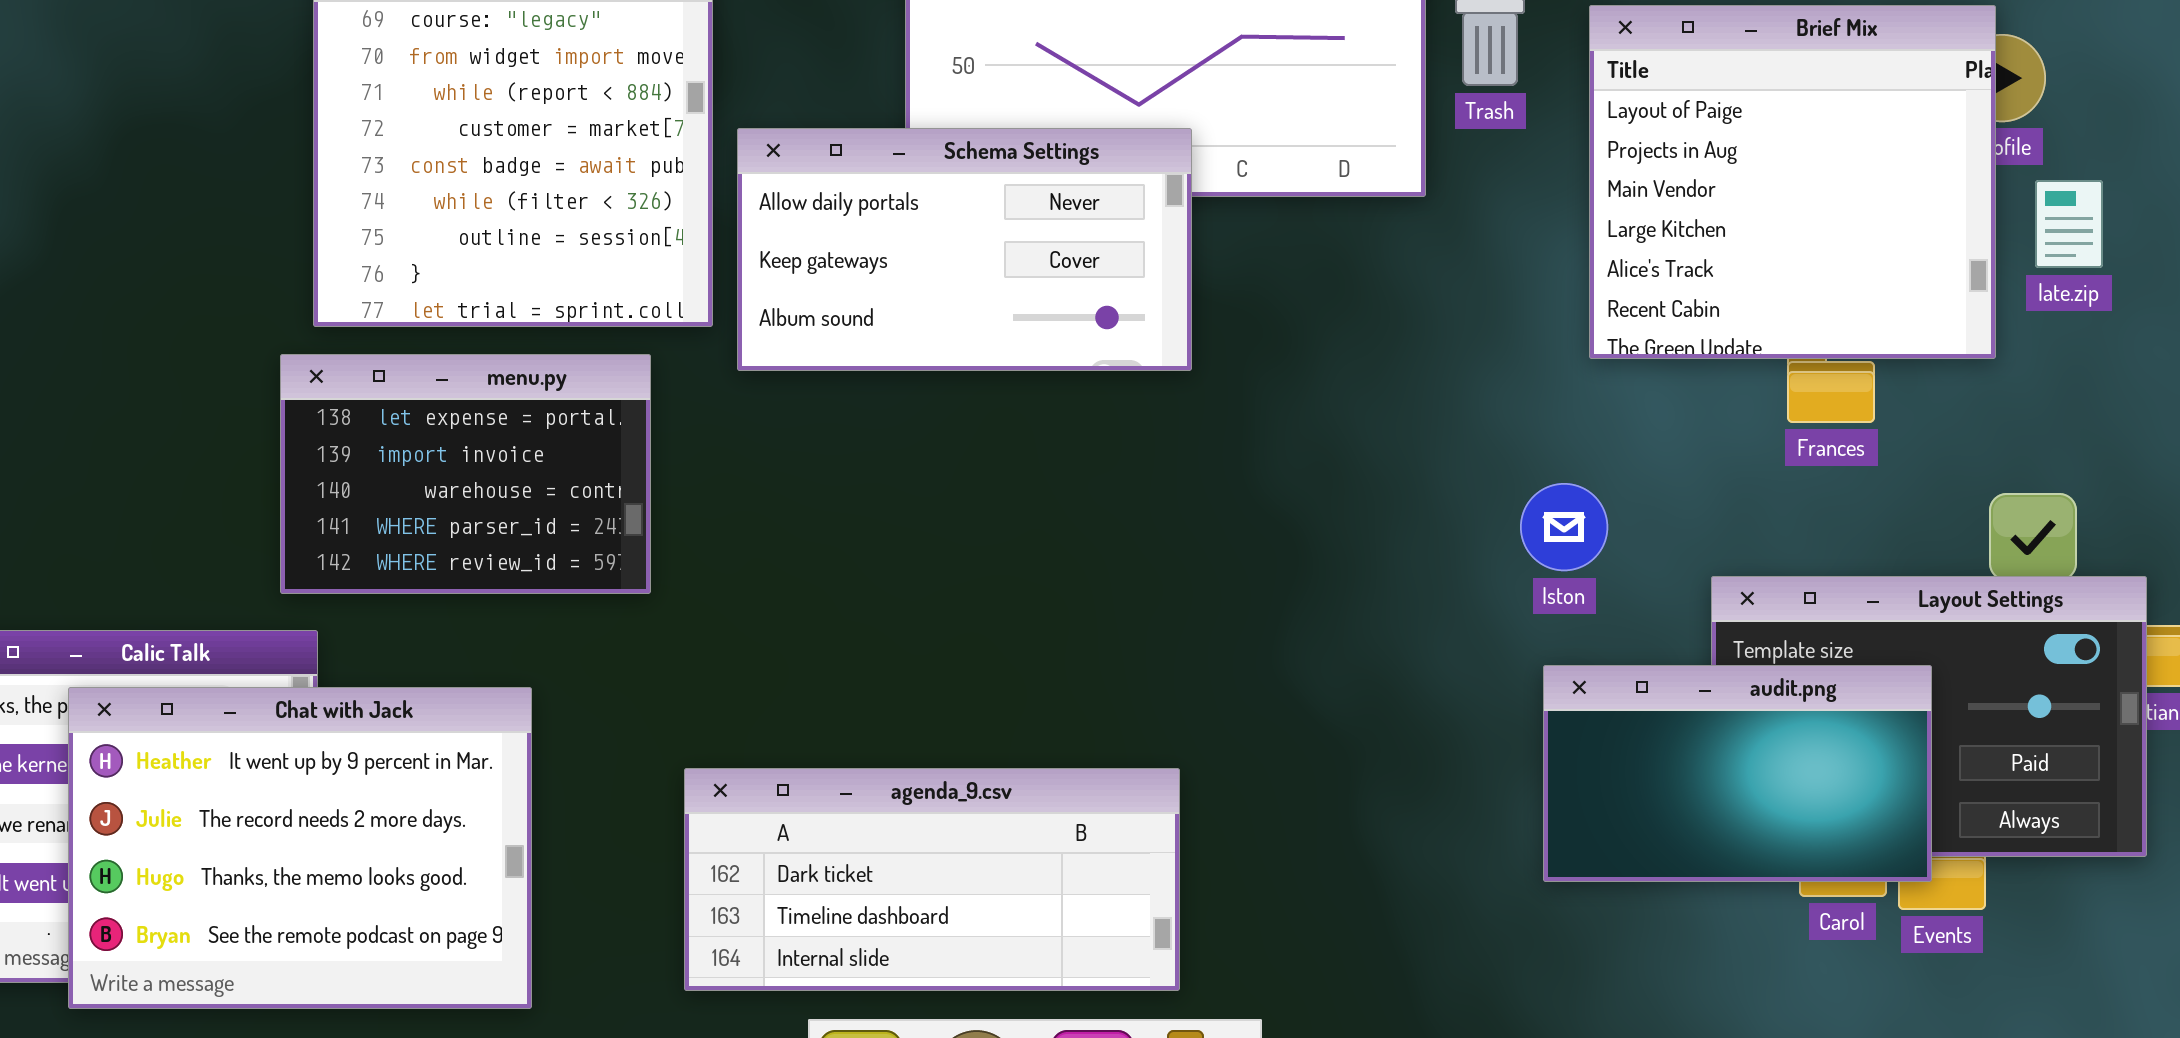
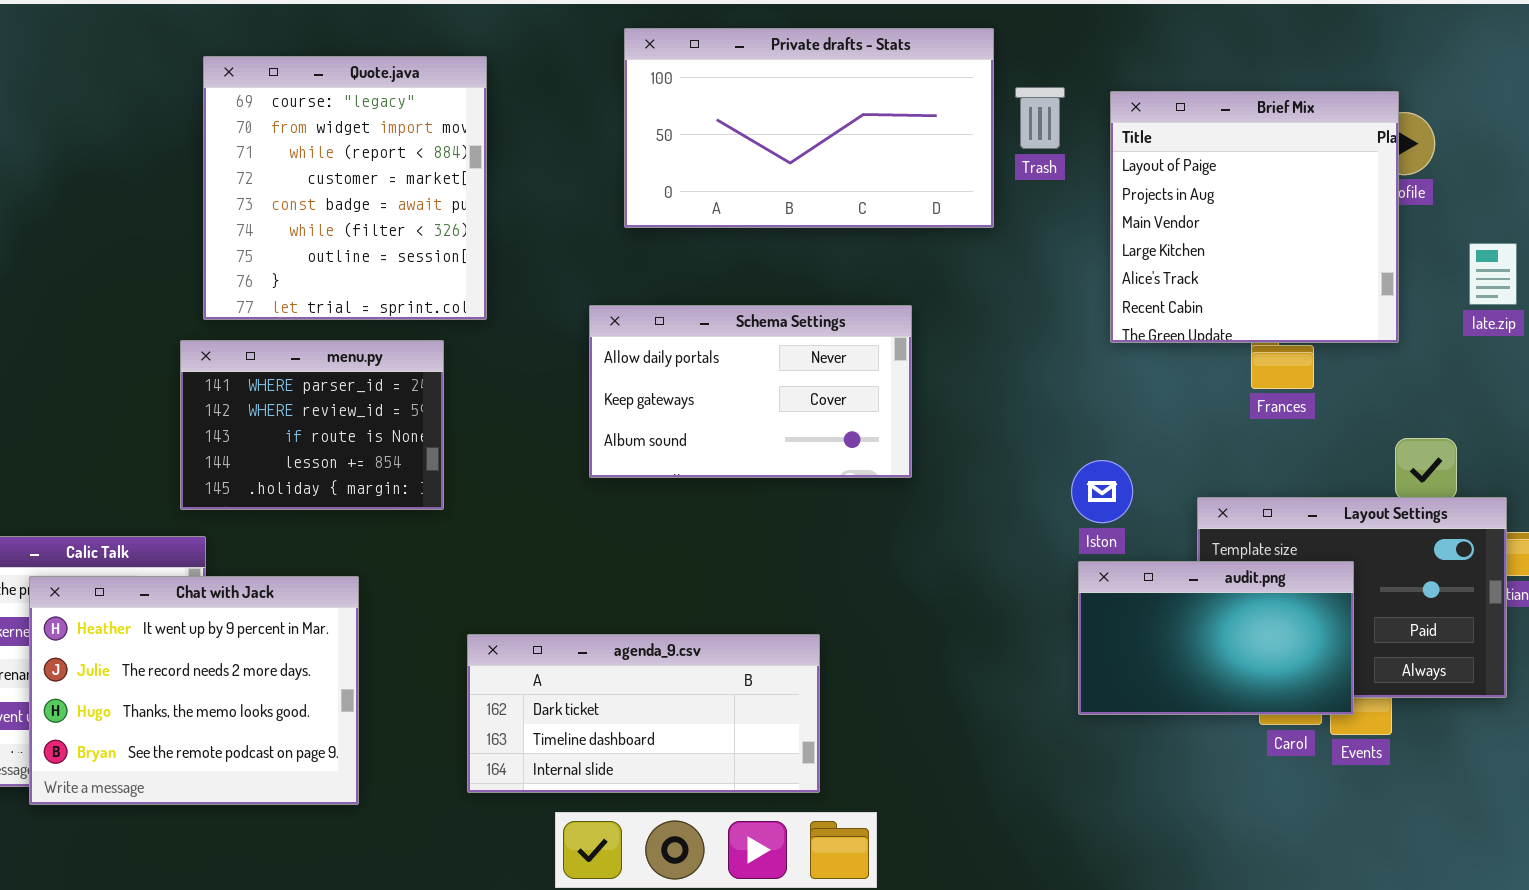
Schema Settings: [737,128,1192,371] -> [589,305,912,478], moved
late.zip: [2035,180,2103,268] -> [1469,243,1517,305], moved
menu.py: [280,354,651,594] -> [180,340,444,510], scrolled down 3 rows
Iston: [1520,483,1608,571] -> [1071,460,1133,523], moved

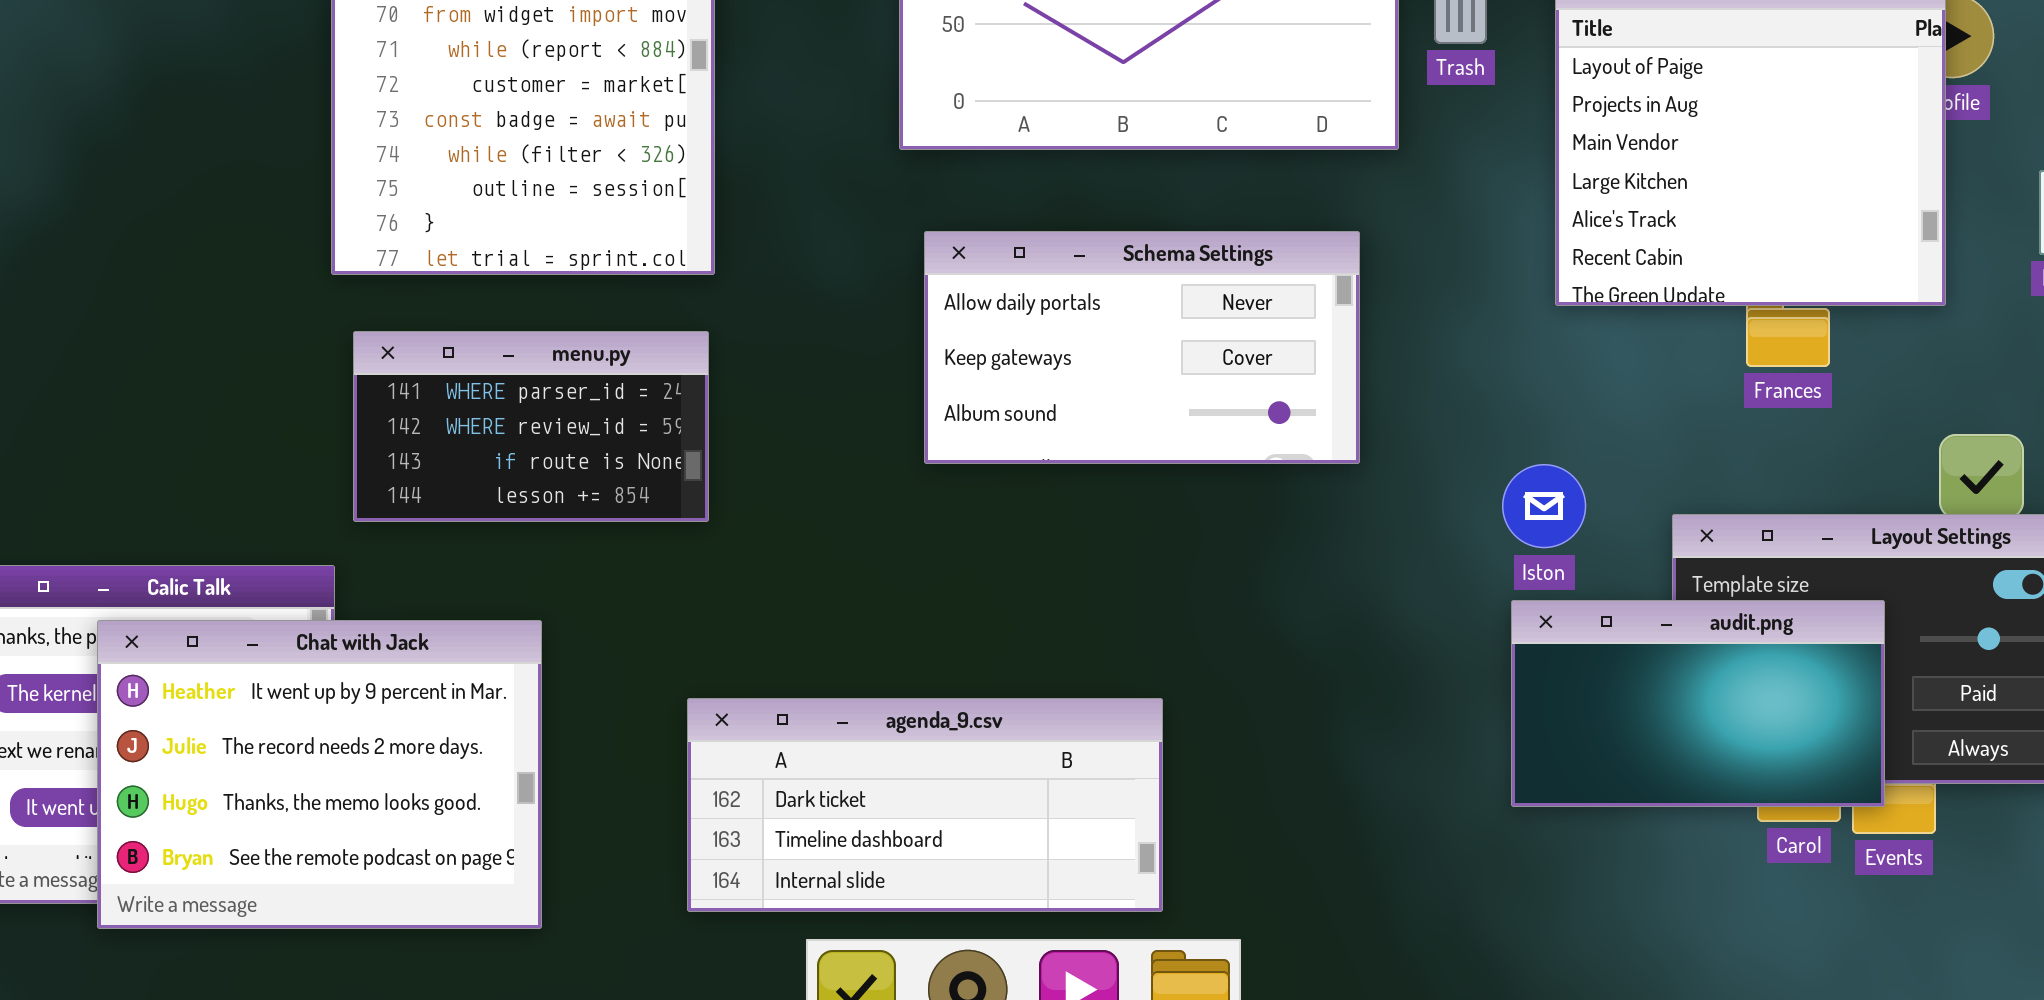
Schema Settings: [589,305,912,478] -> [924,231,1360,464], moved
menu.py: [180,340,444,510] -> [353,331,709,522], moved, resized

